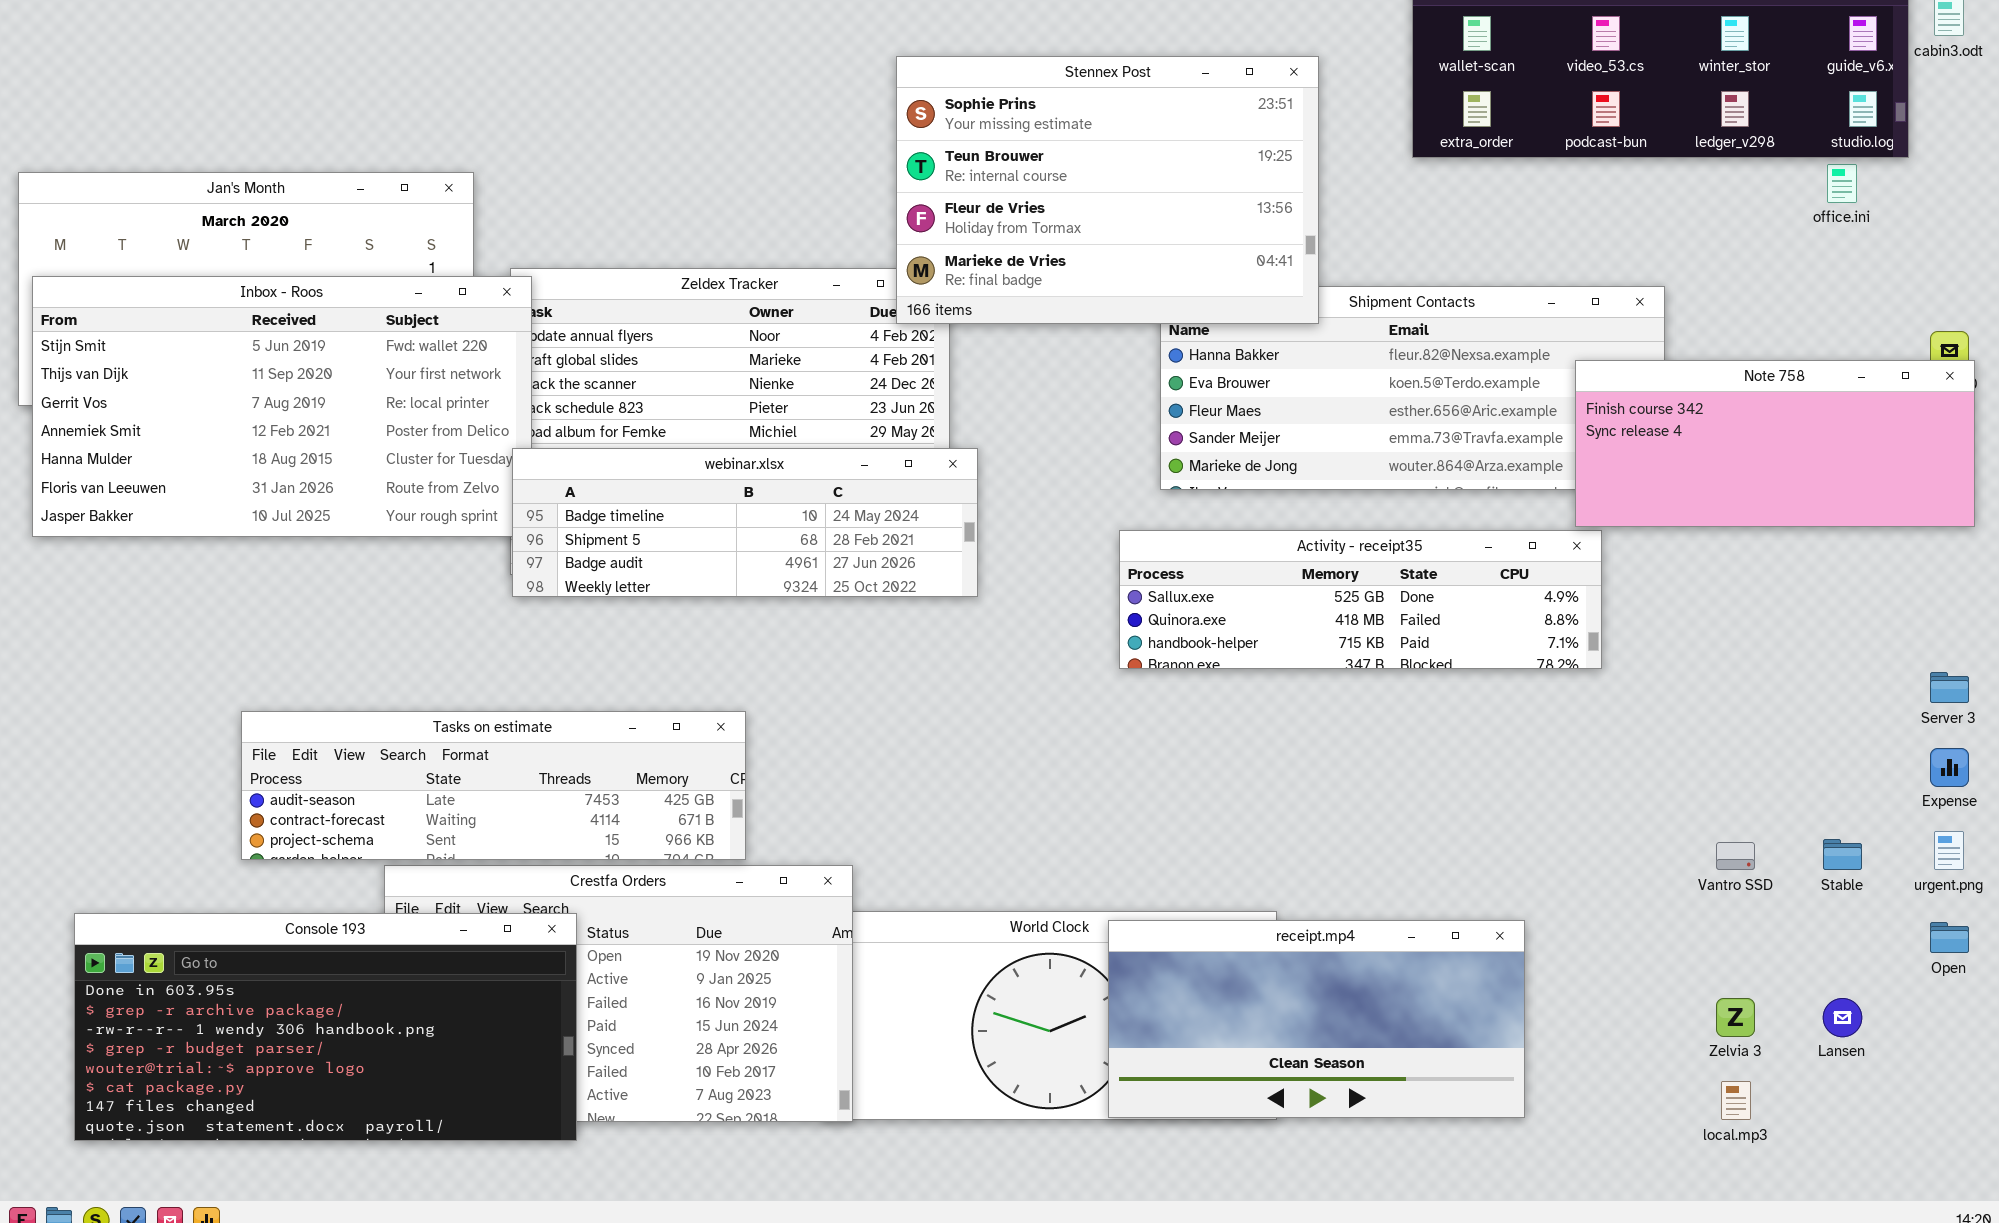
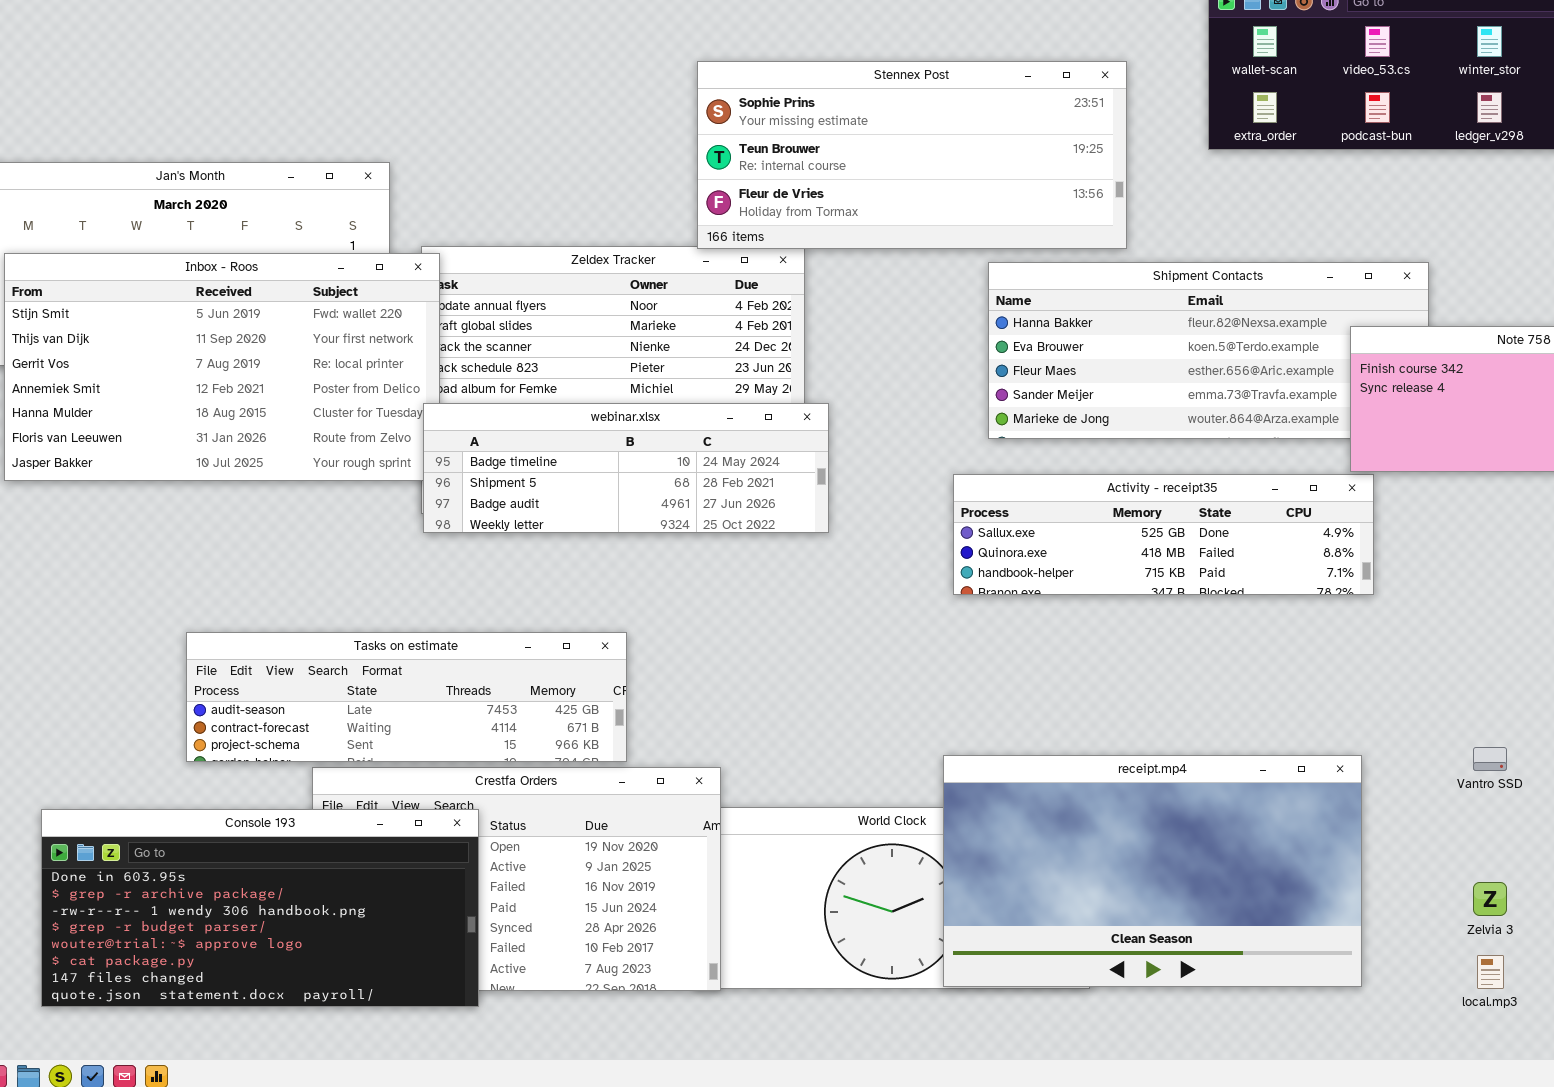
Stennex Post: [896,56,1319,324] -> [697,61,1127,249], resized
receipt.mp4: [1108,920,1525,1118] -> [943,755,1362,987], resized

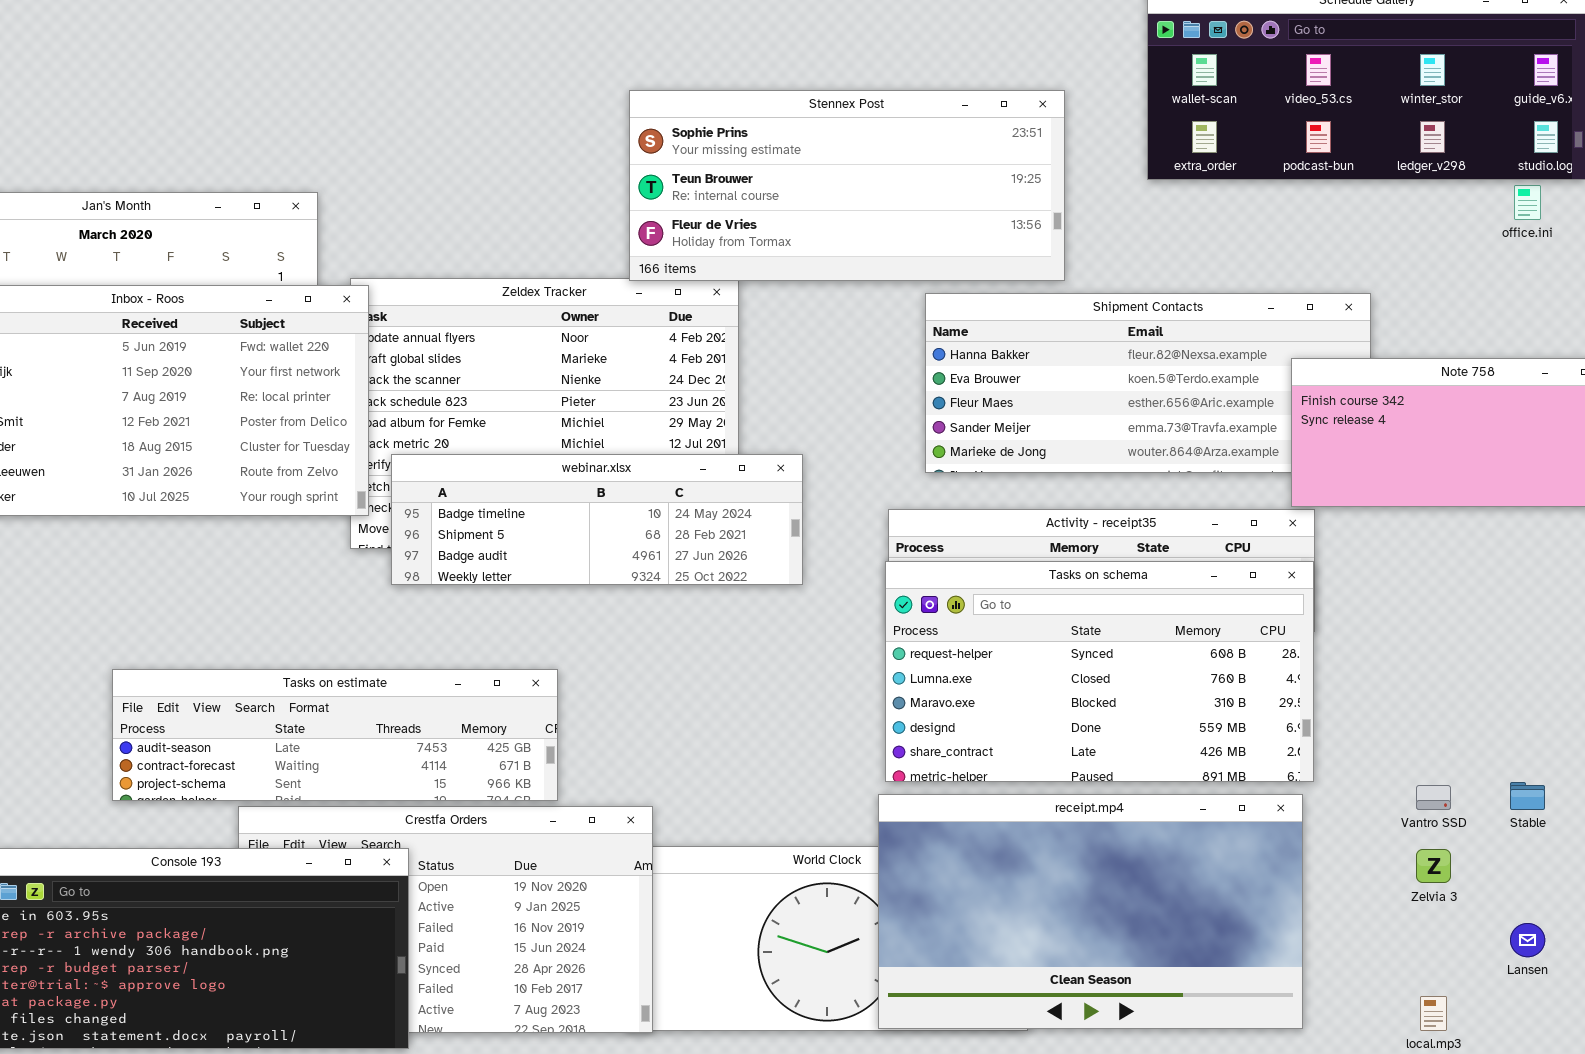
webinar.xlsx: [423,403,829,533] -> [391,454,803,585], moved
Tasks on schema: none -> [885,561,1314,782], opened
Zelvia 3: [1473,882,1507,916] -> [1416,849,1451,883], moved

